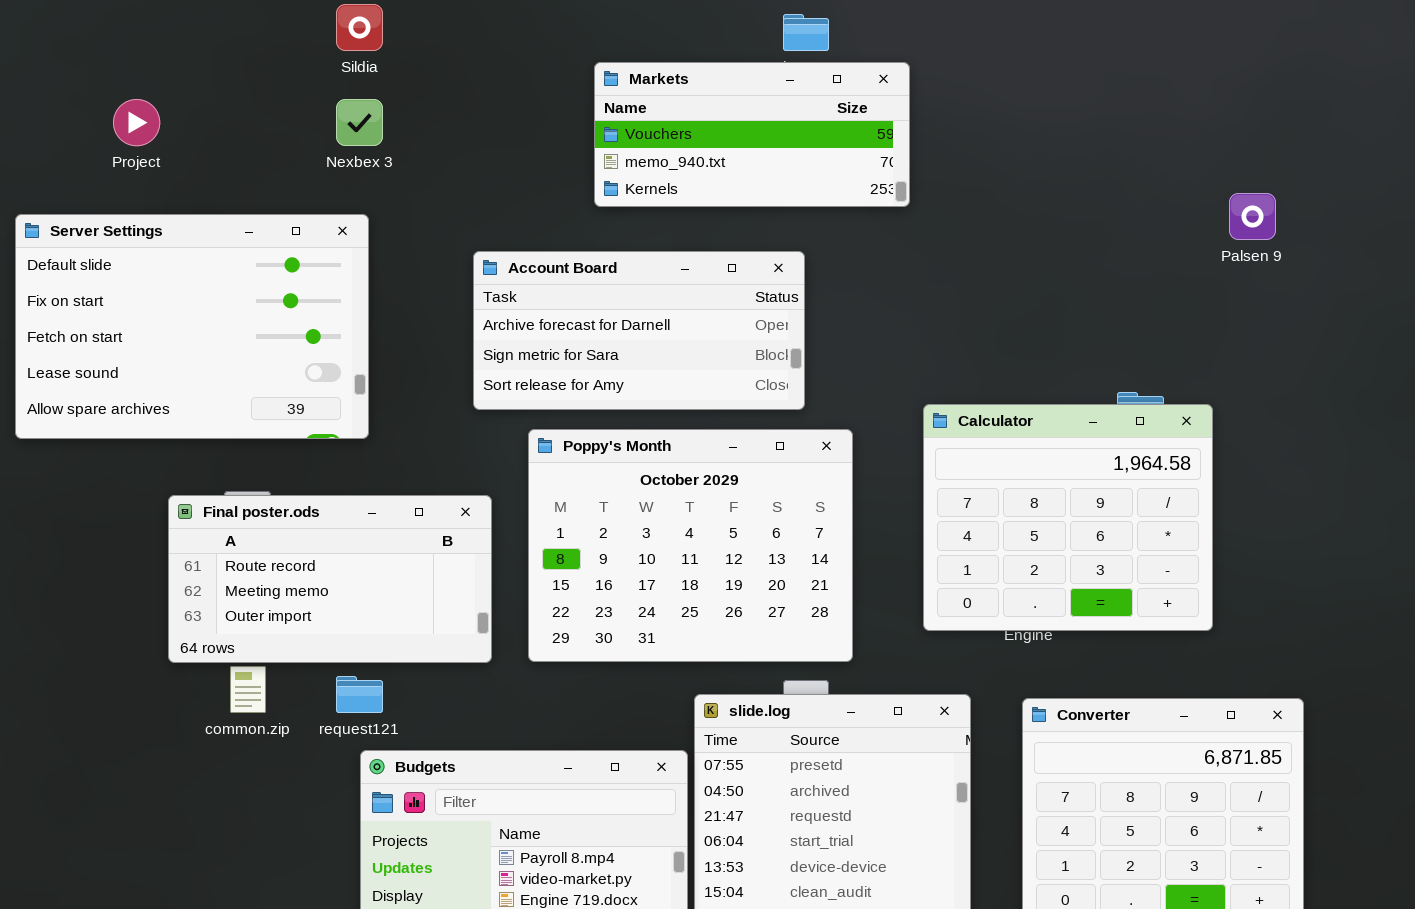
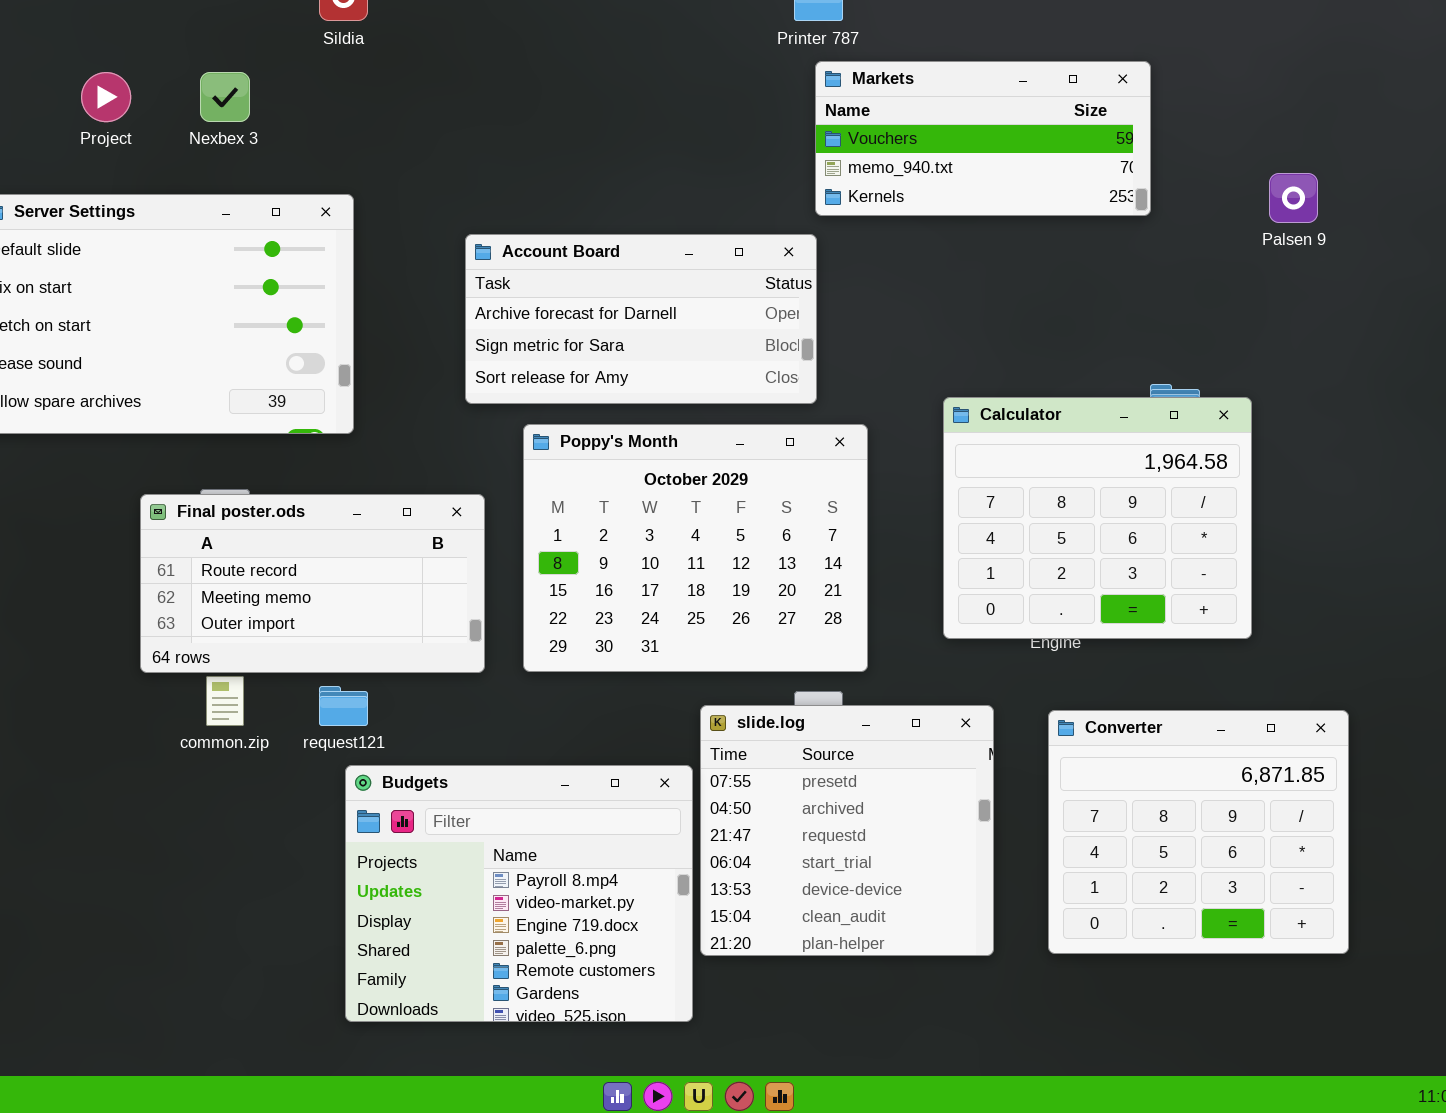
Markets: [594,62,910,207] -> [815,61,1151,216], moved
Nexbex 3: [336,99,383,146] -> [200,72,250,122], moved

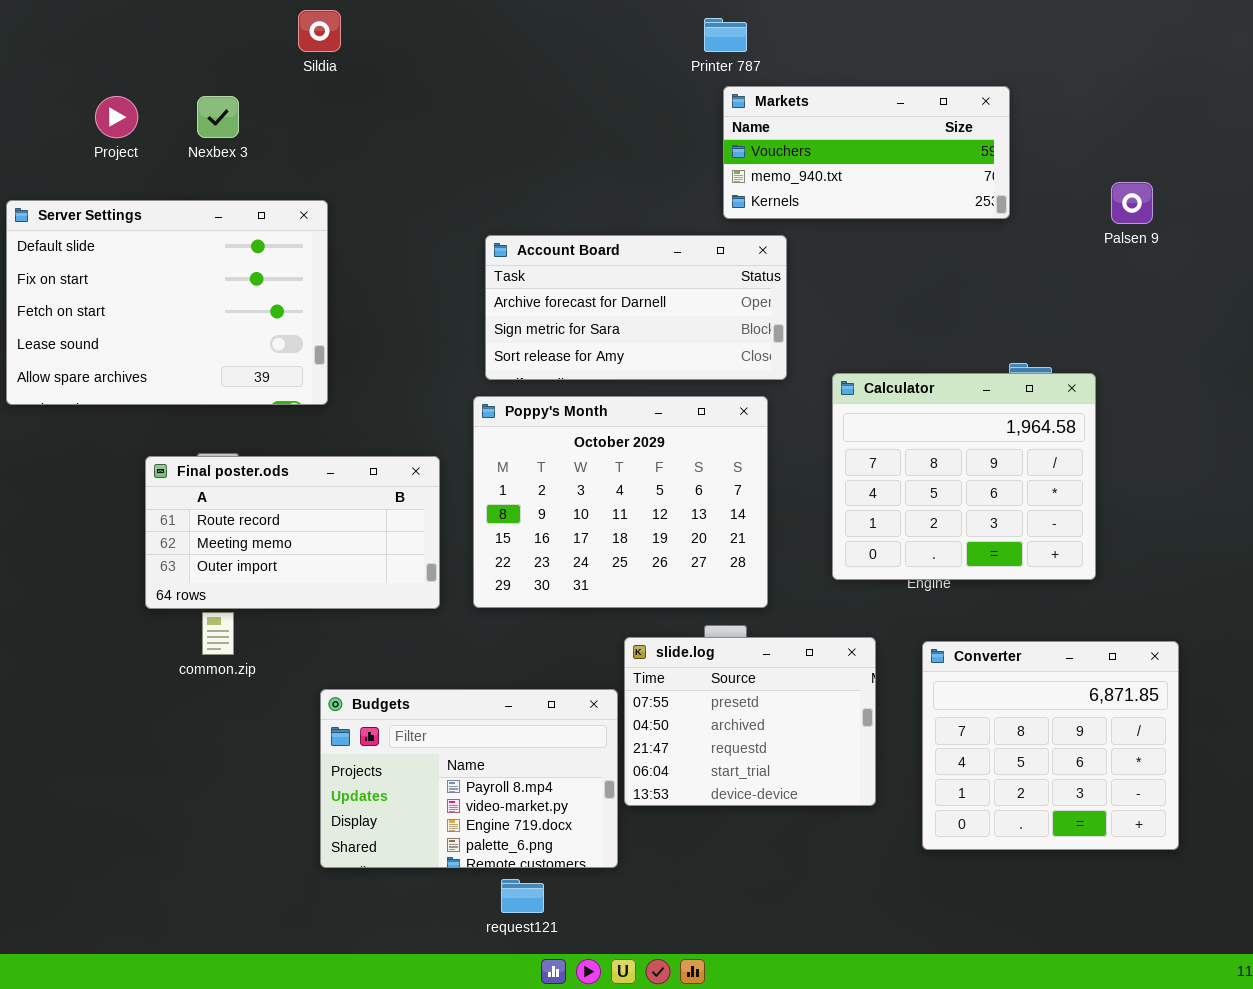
Account Board: [465,234,817,404] -> [485,235,787,380], moved
request121: [319,686,368,726] -> [501,879,544,913], moved
slide.log: [700,705,994,956] -> [624,637,876,806], resized
Budgets: [345,765,693,1022] -> [320,689,618,868], resized

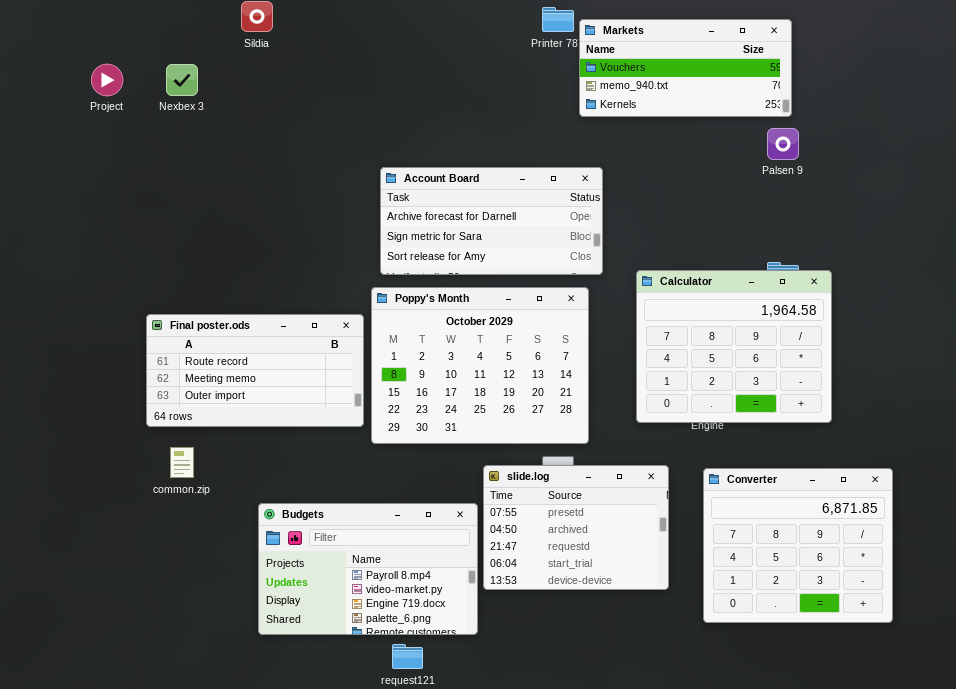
Markets: [723,86,1010,219] -> [579,19,792,117], moved
Palsen 9: [1111,182,1153,224] -> [767,128,799,160], moved
Server Settings: [6,200,328,405] -> none, closed
Final poster.ods: [145,456,440,609] -> [146,314,364,427], moved

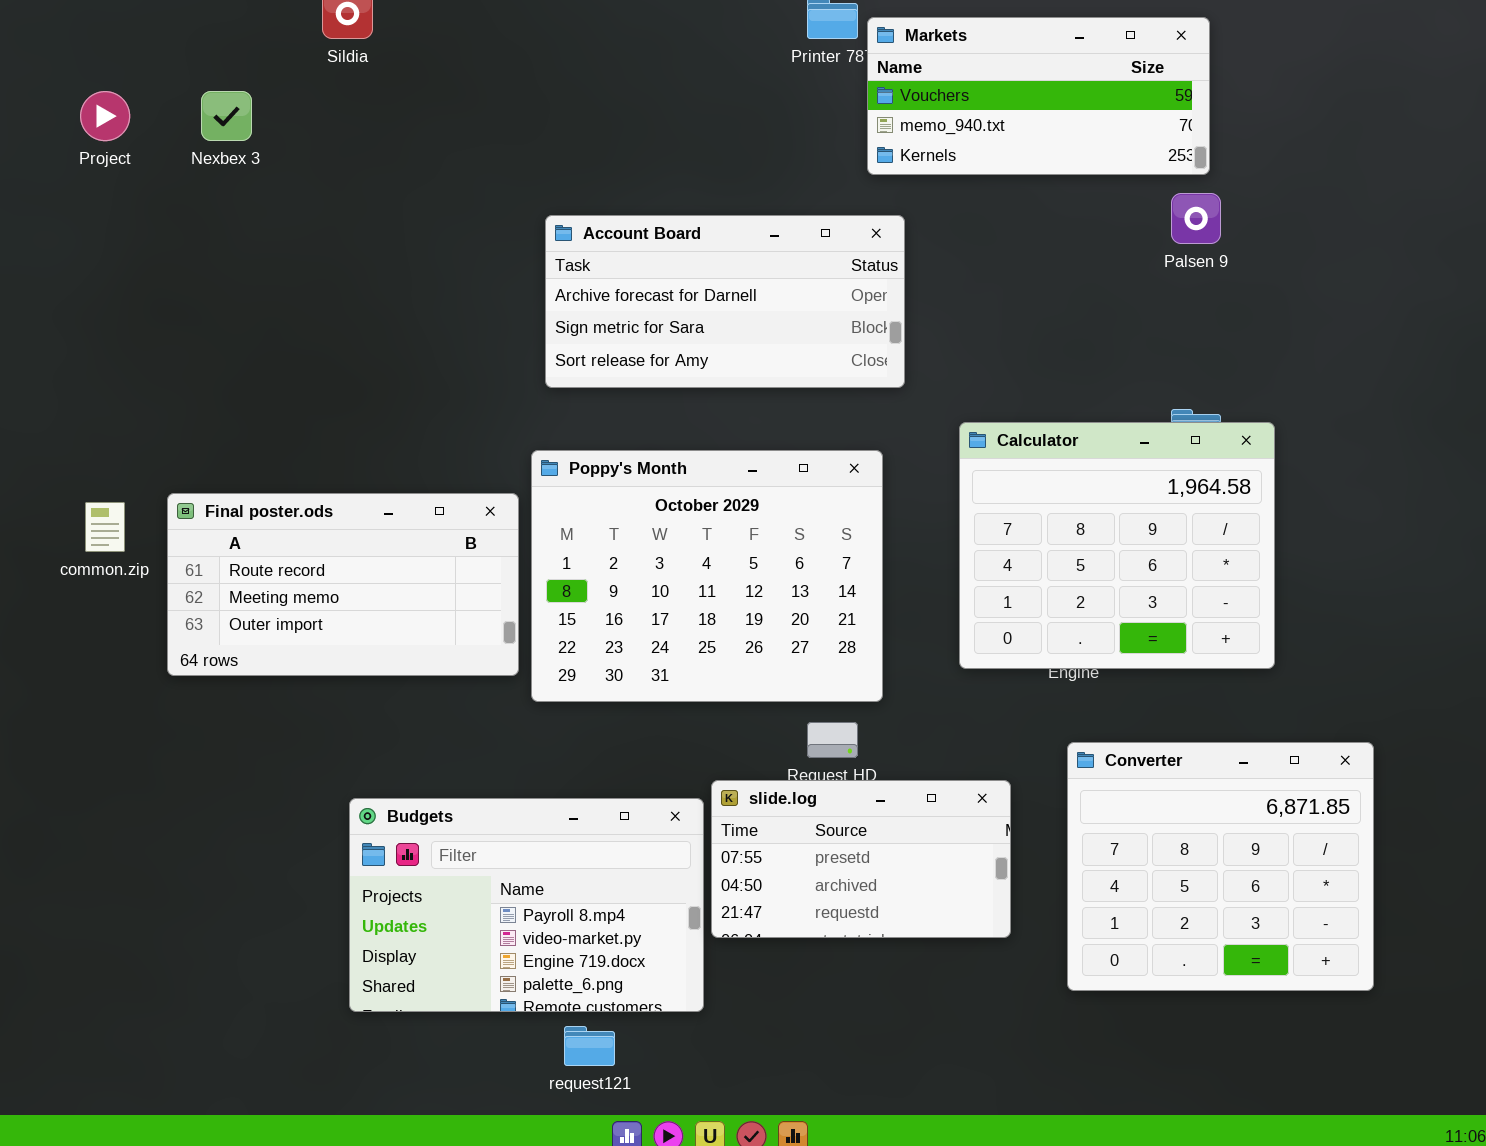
Account Board: [380,167,603,275] -> [545,215,905,388], moved
common.zip: [170,447,194,478] -> [85,502,125,552], moved
slide.log: [483,465,669,590] -> [711,780,1011,938], resized

